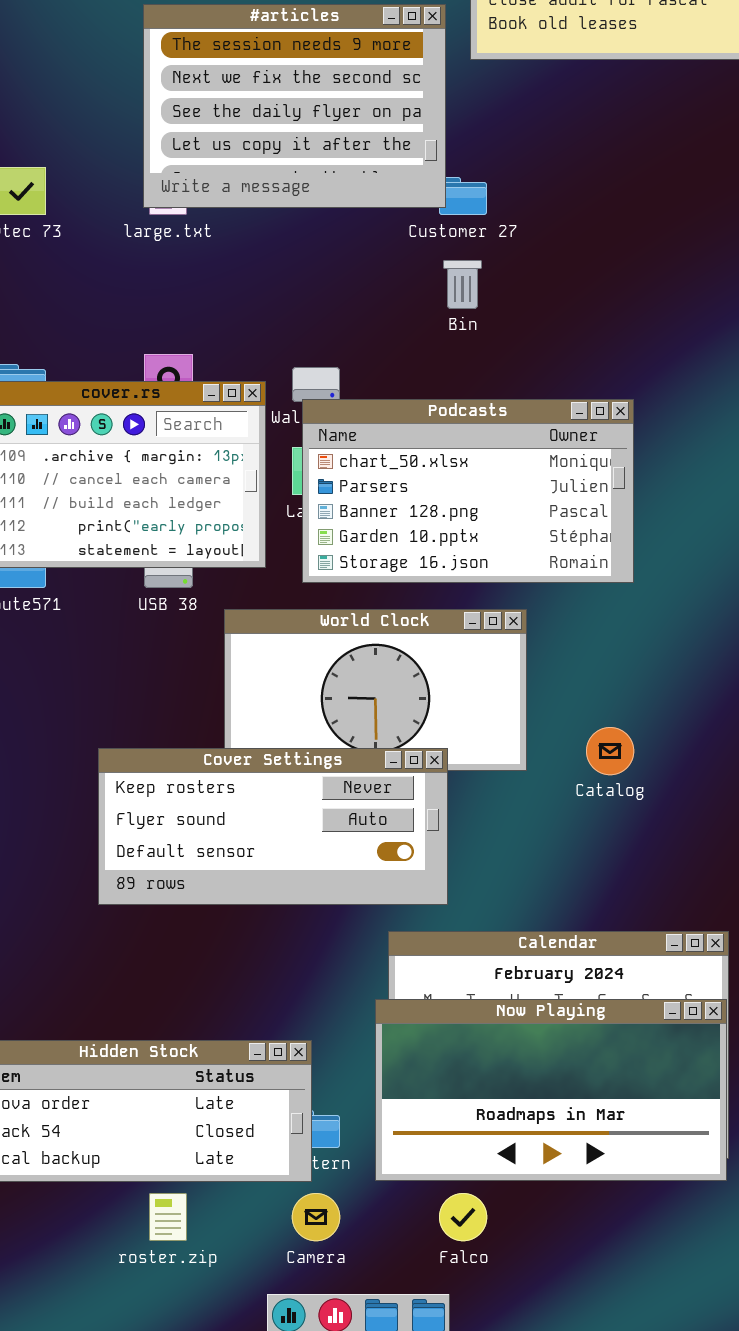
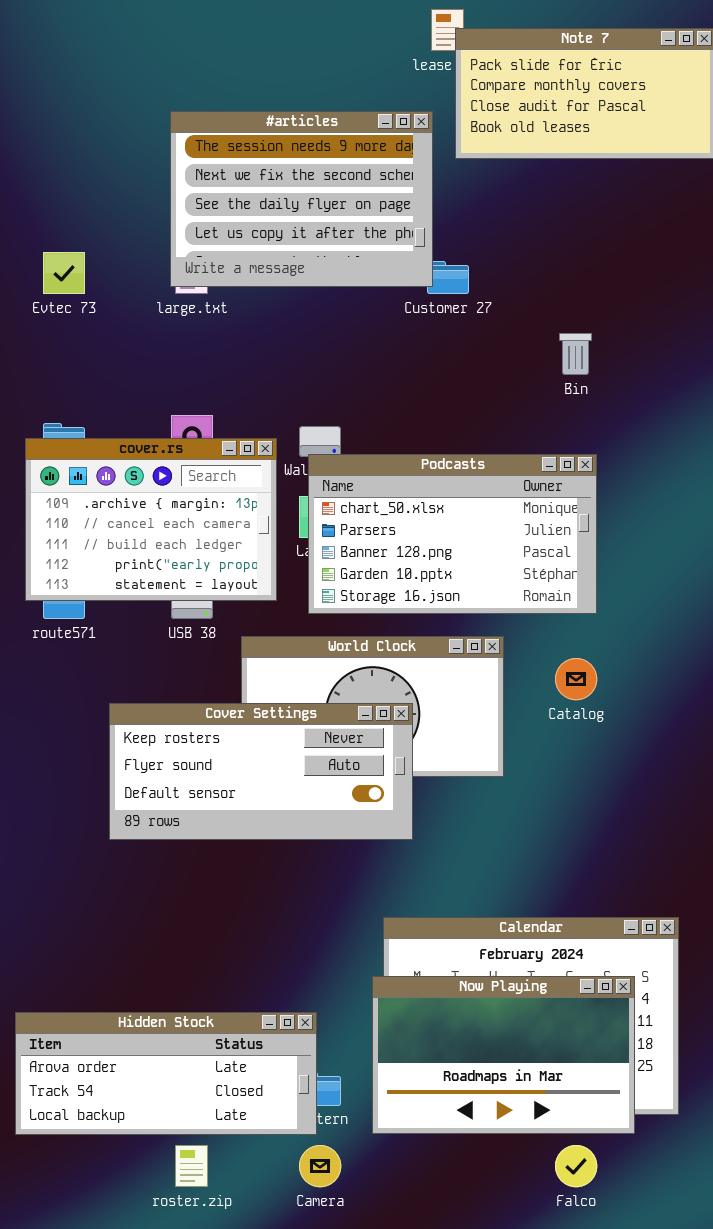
Bin: [443,260,482,309] -> [559,333,592,375], moved
Catalog: [586,727,634,775] -> [555,658,597,700], moved
Cover Settings: [98,748,448,905] -> [109,703,413,840], moved
Now Playing: [375,999,727,1181] -> [372,976,635,1134], resized
Falco: [439,1193,487,1241] -> [555,1145,597,1187], moved

